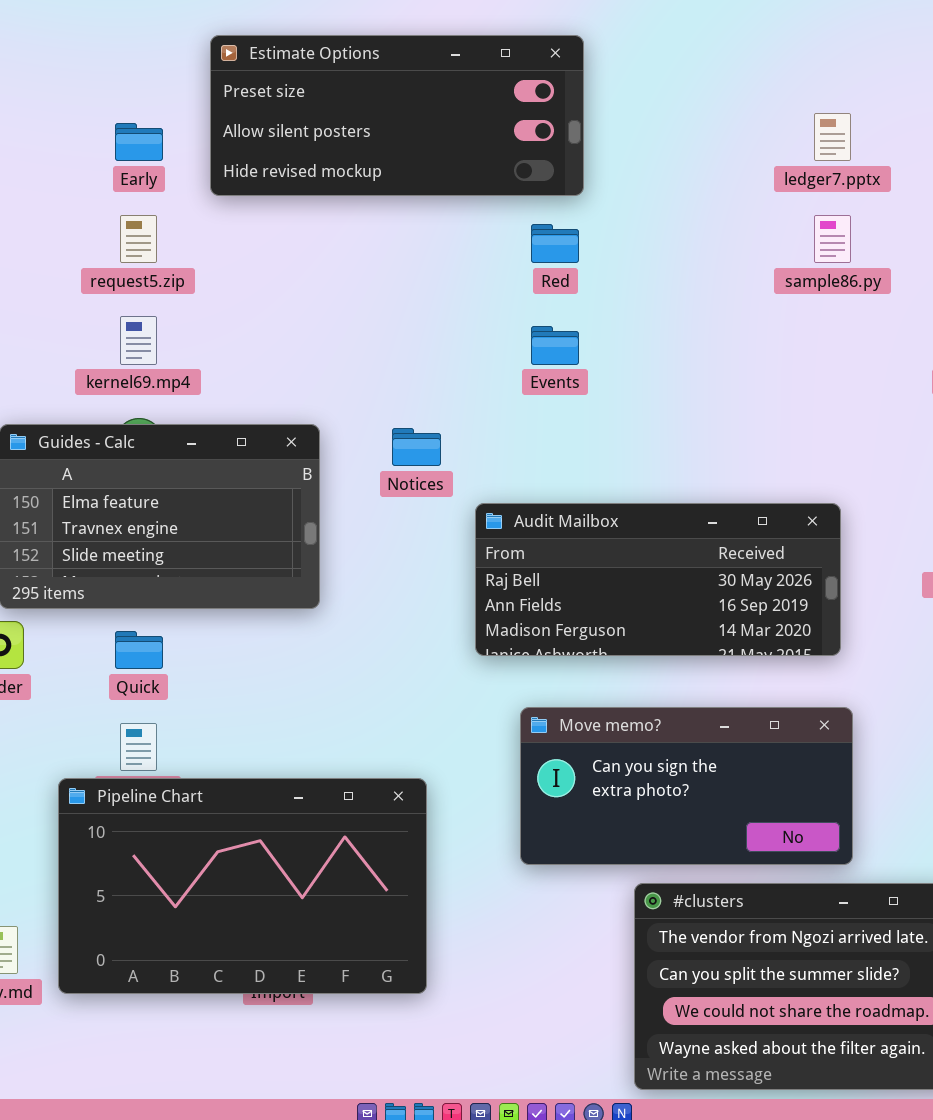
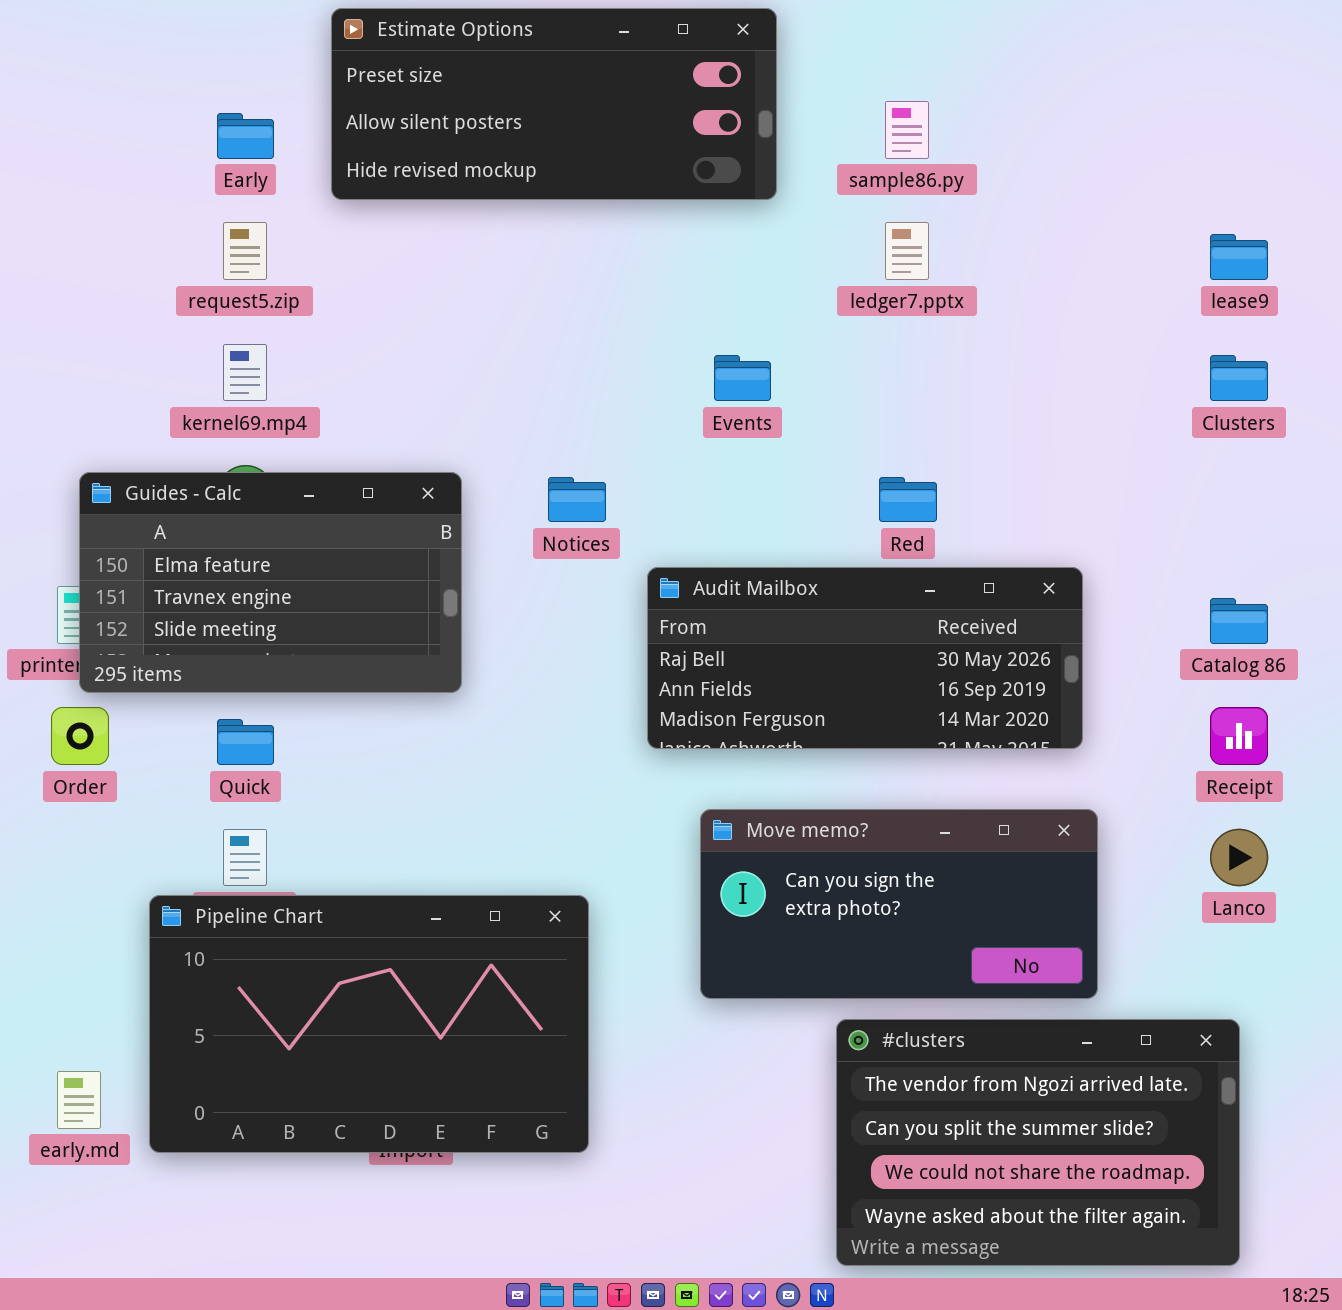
ledger7.pptx: [814,113,851,161] -> [885,222,929,280], moved
sample86.py: [814,215,851,263] -> [885,101,929,159], moved
Red: [531,224,579,263] -> [879,477,937,522], moved

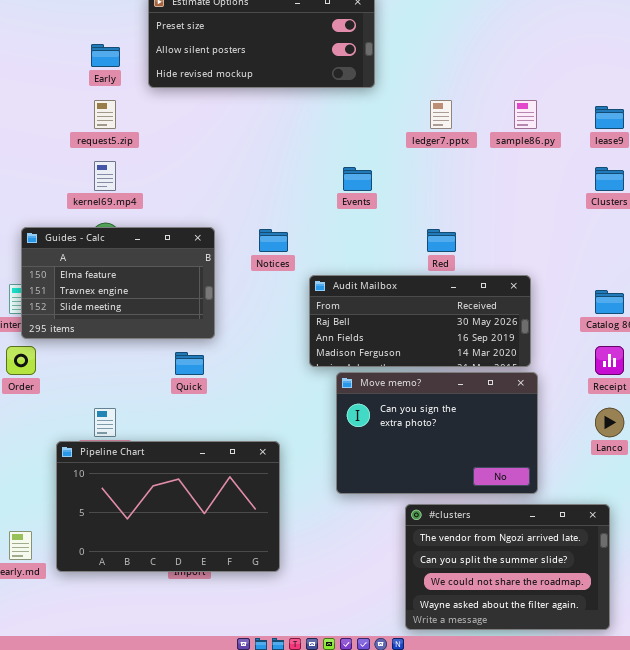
sample86.py: [885,101,929,159] -> [514,100,537,129], moved
Quick: [217,719,274,765] -> [175,352,204,375], moved
Move memo?: [700,809,1098,999] -> [336,372,538,494], resized

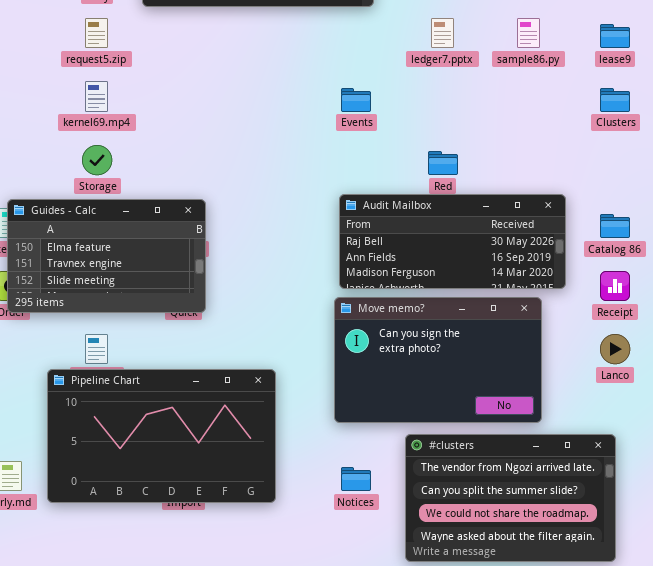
Guides - Calc: [21,227,215,339] -> [7,199,206,313], moved
Notices: [259,229,288,252] -> [341,467,371,491], moved
Audit Mailbox: [309,275,531,367] -> [339,194,566,289], moved

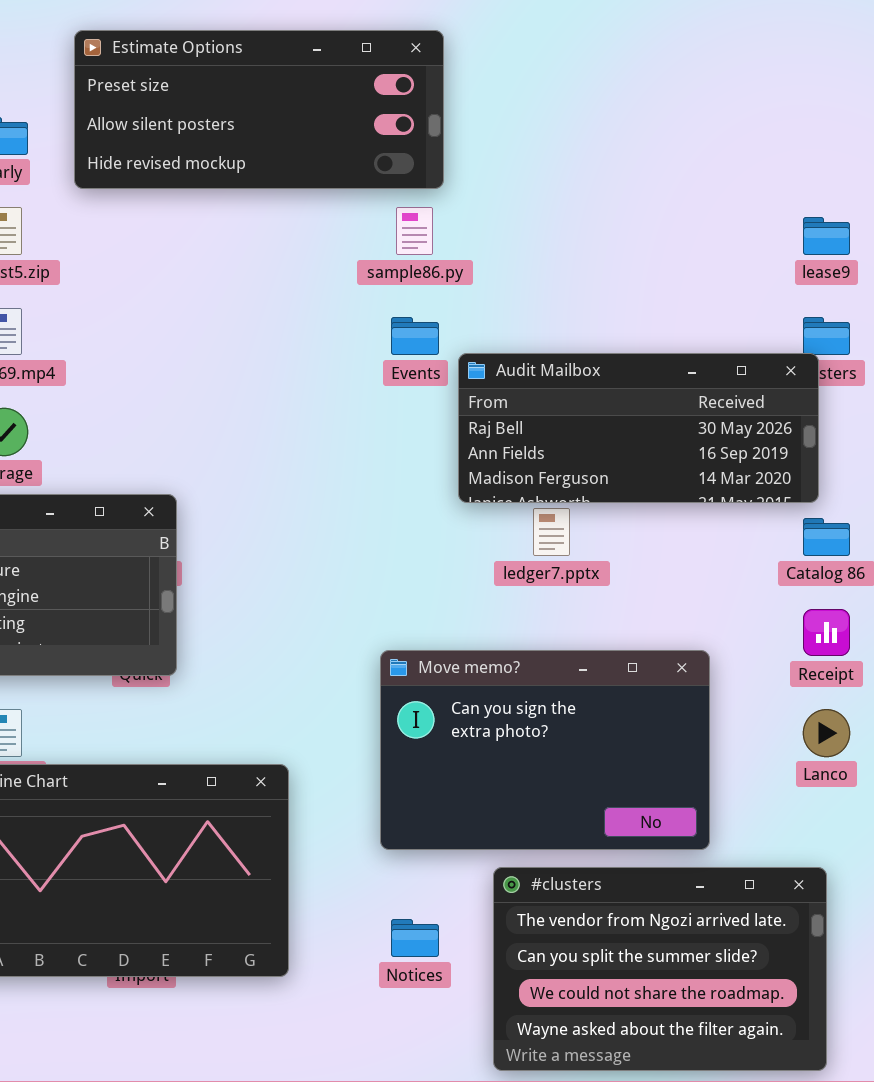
ledger7.pptx: [431,18,454,48] -> [533,508,570,556], moved
sample86.py: [517,18,540,48] -> [396,207,433,255], moved
Audit Mailbox: [339,194,566,289] -> [458,353,819,503], moved

